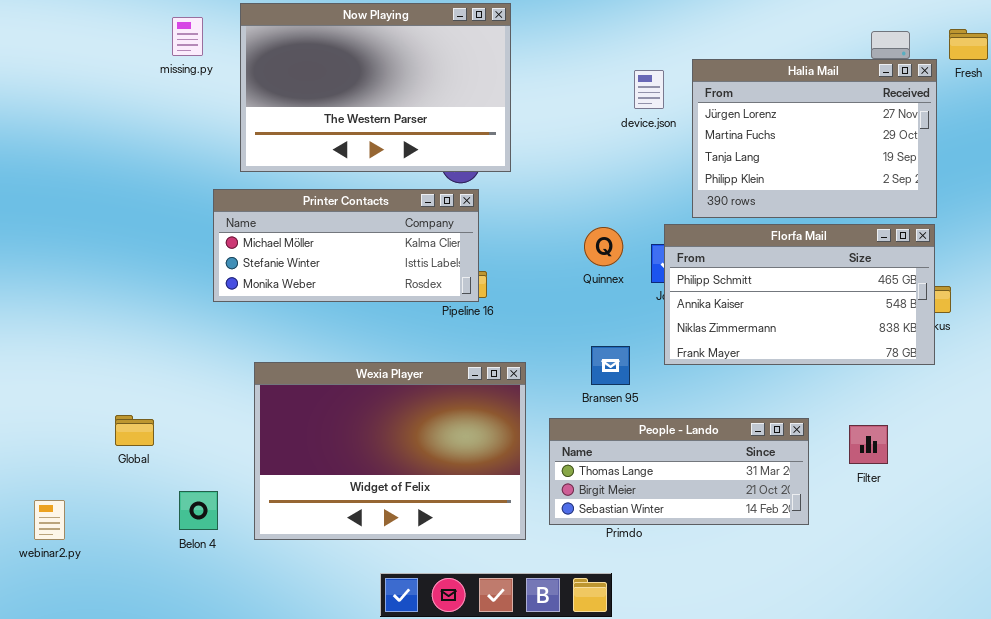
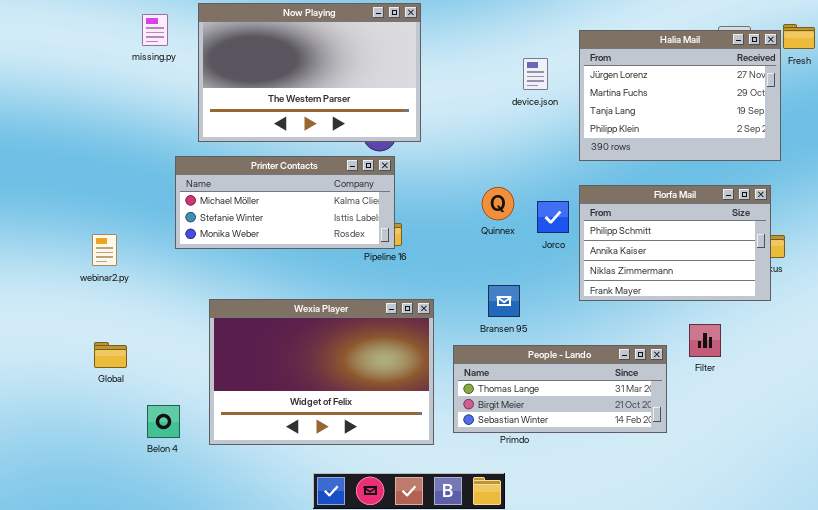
Halia Mail: [692,59,937,218] -> [579,30,781,161], moved
Florfa Mail: [664,224,935,365] -> [579,185,771,301], resized
Filter: [849,425,888,464] -> [689,324,721,357], moved
webinar2.py: [34,500,65,540] -> [92,234,117,266], moved

